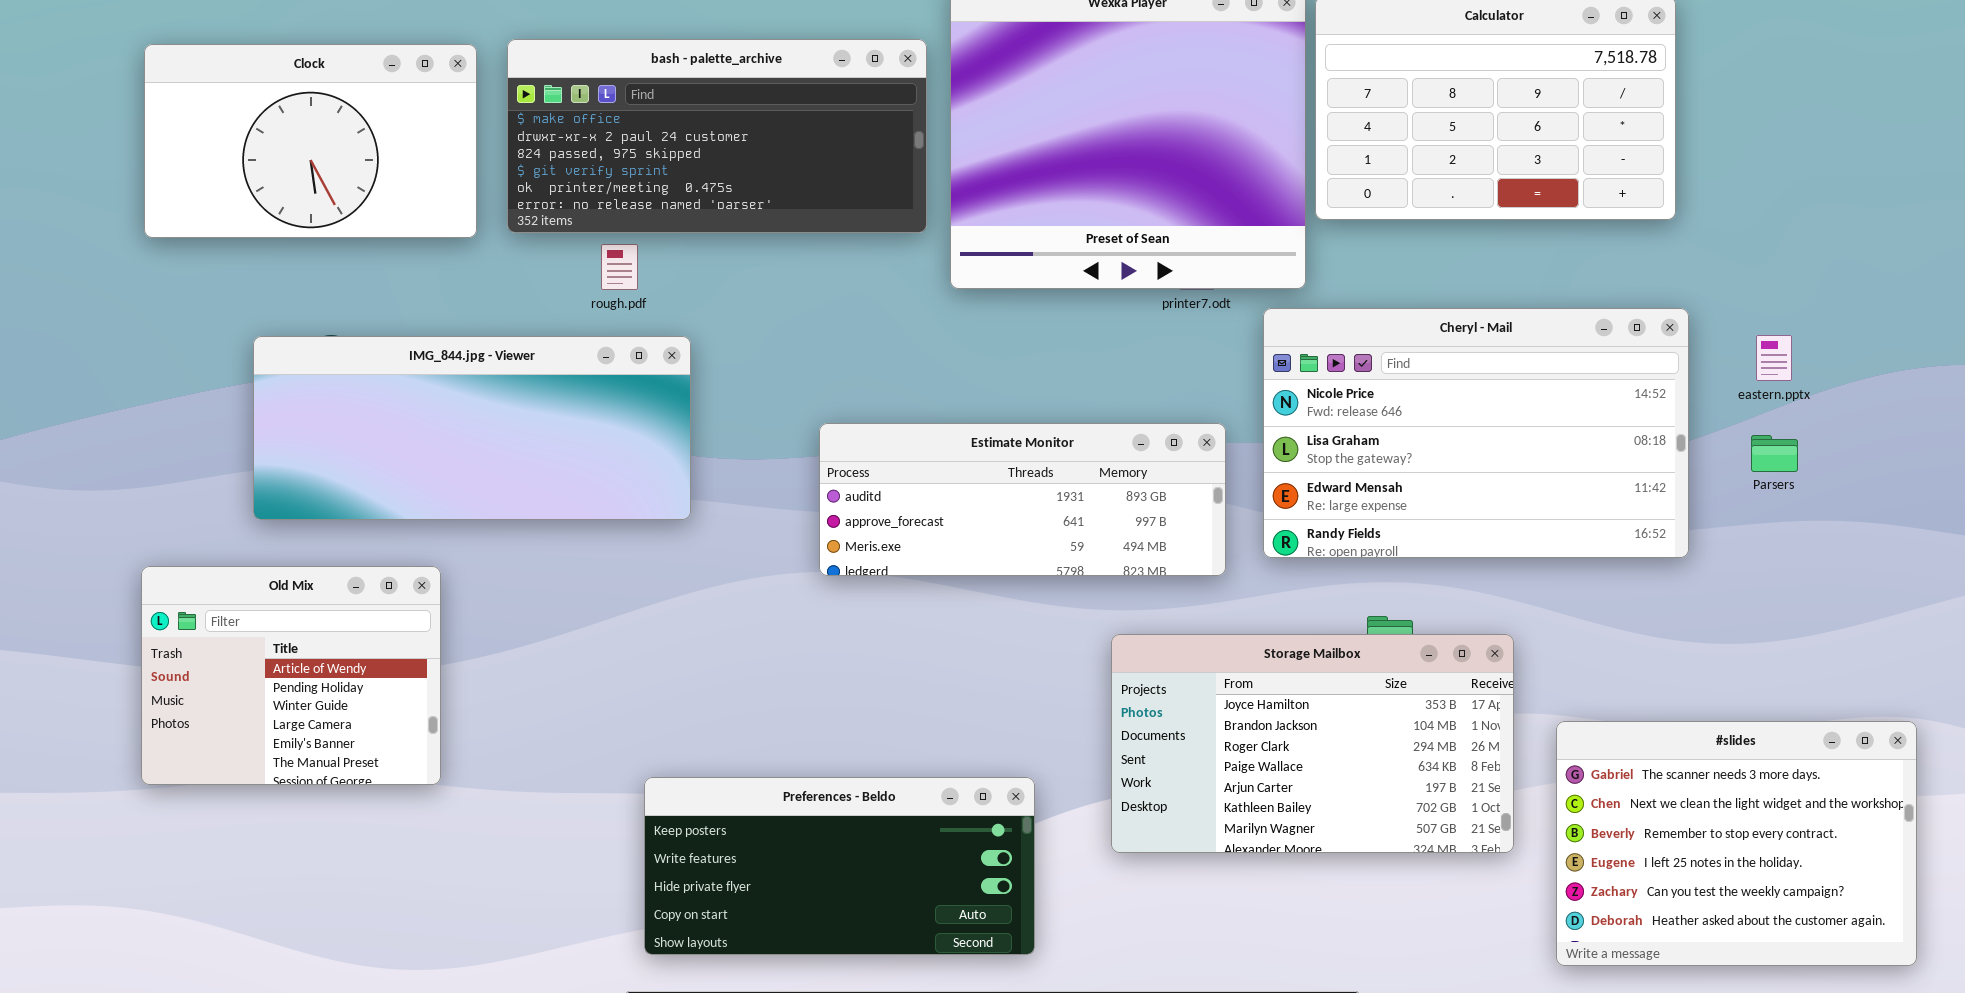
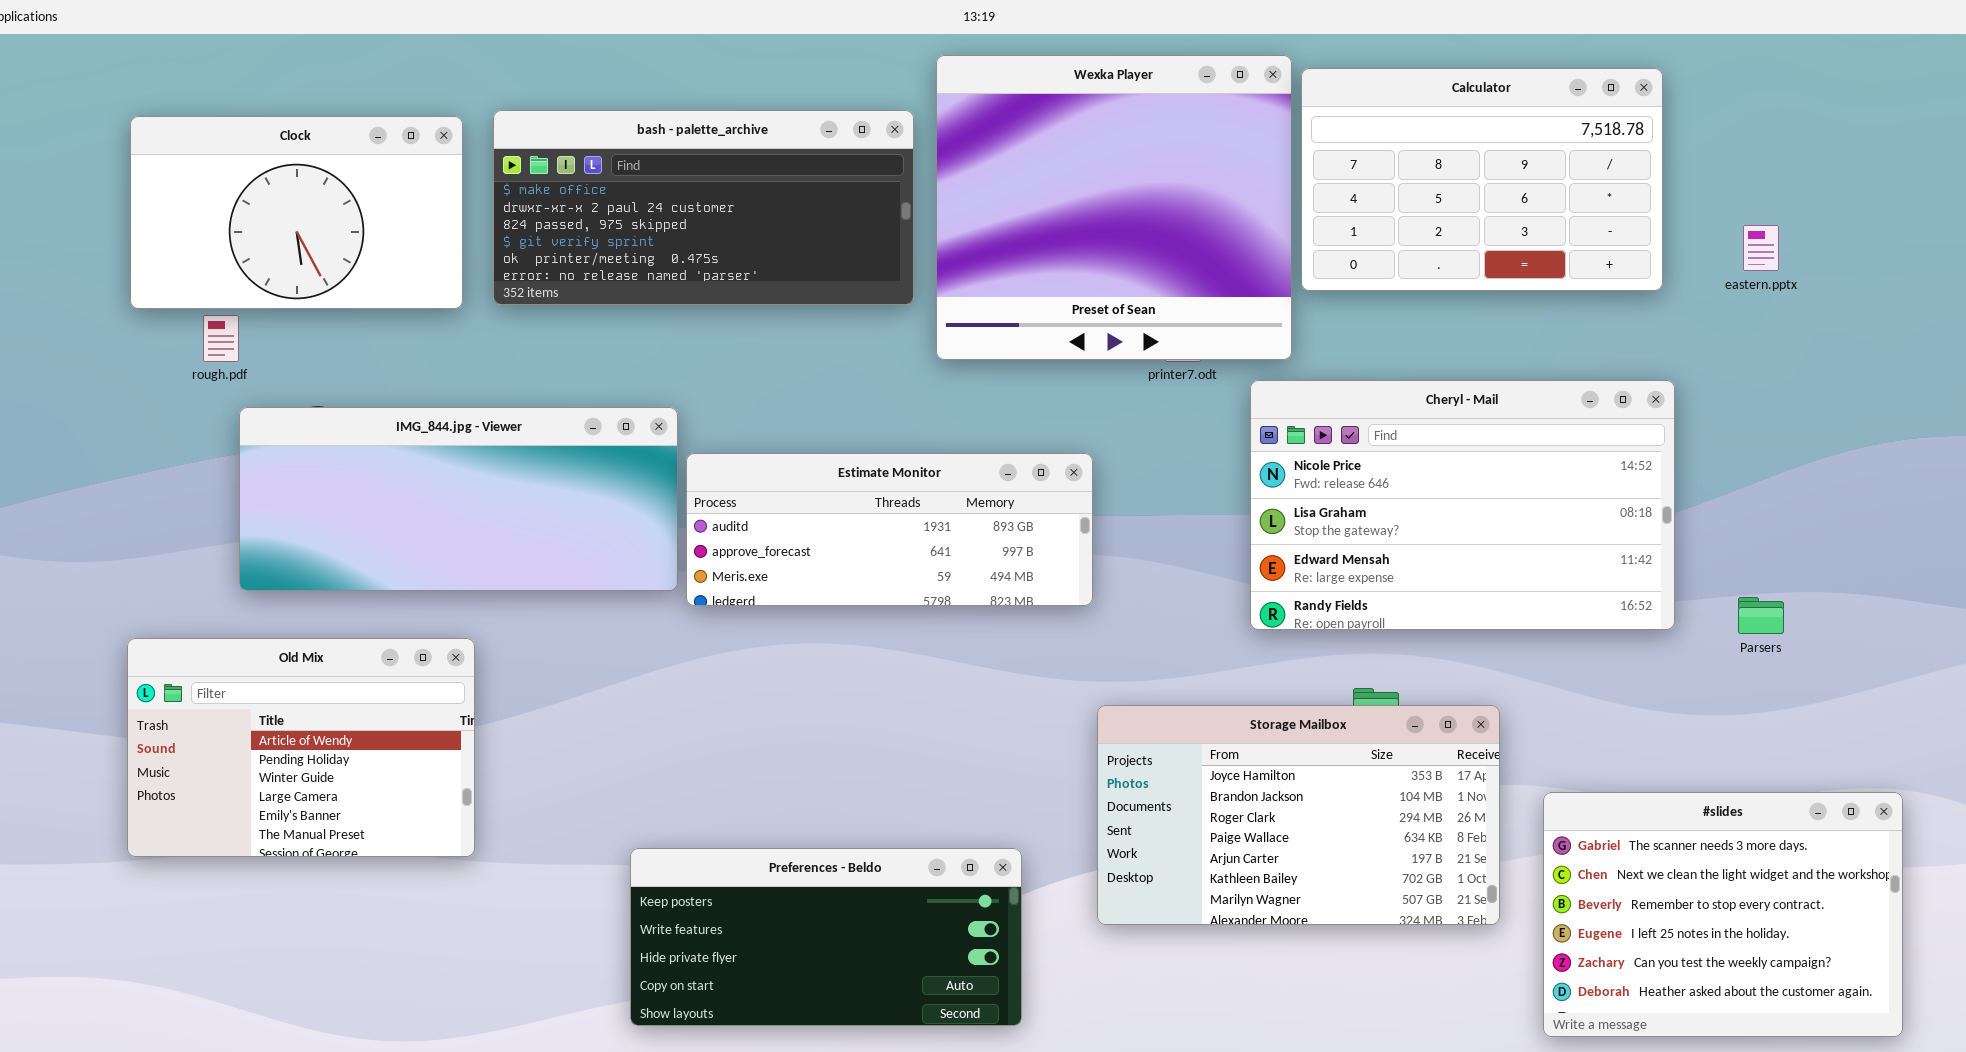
rough.pdf: [601,244,638,290] -> [203,315,239,362], moved
eastern.pptx: [1756,335,1792,381] -> [1743,225,1779,271], moved
Estimate Monitor: [819,423,1226,576] -> [686,453,1093,606], moved
Parsers: [1751,435,1798,472] -> [1738,597,1784,634], moved
Old Mix: [141,566,441,785] -> [127,638,475,857], resized

